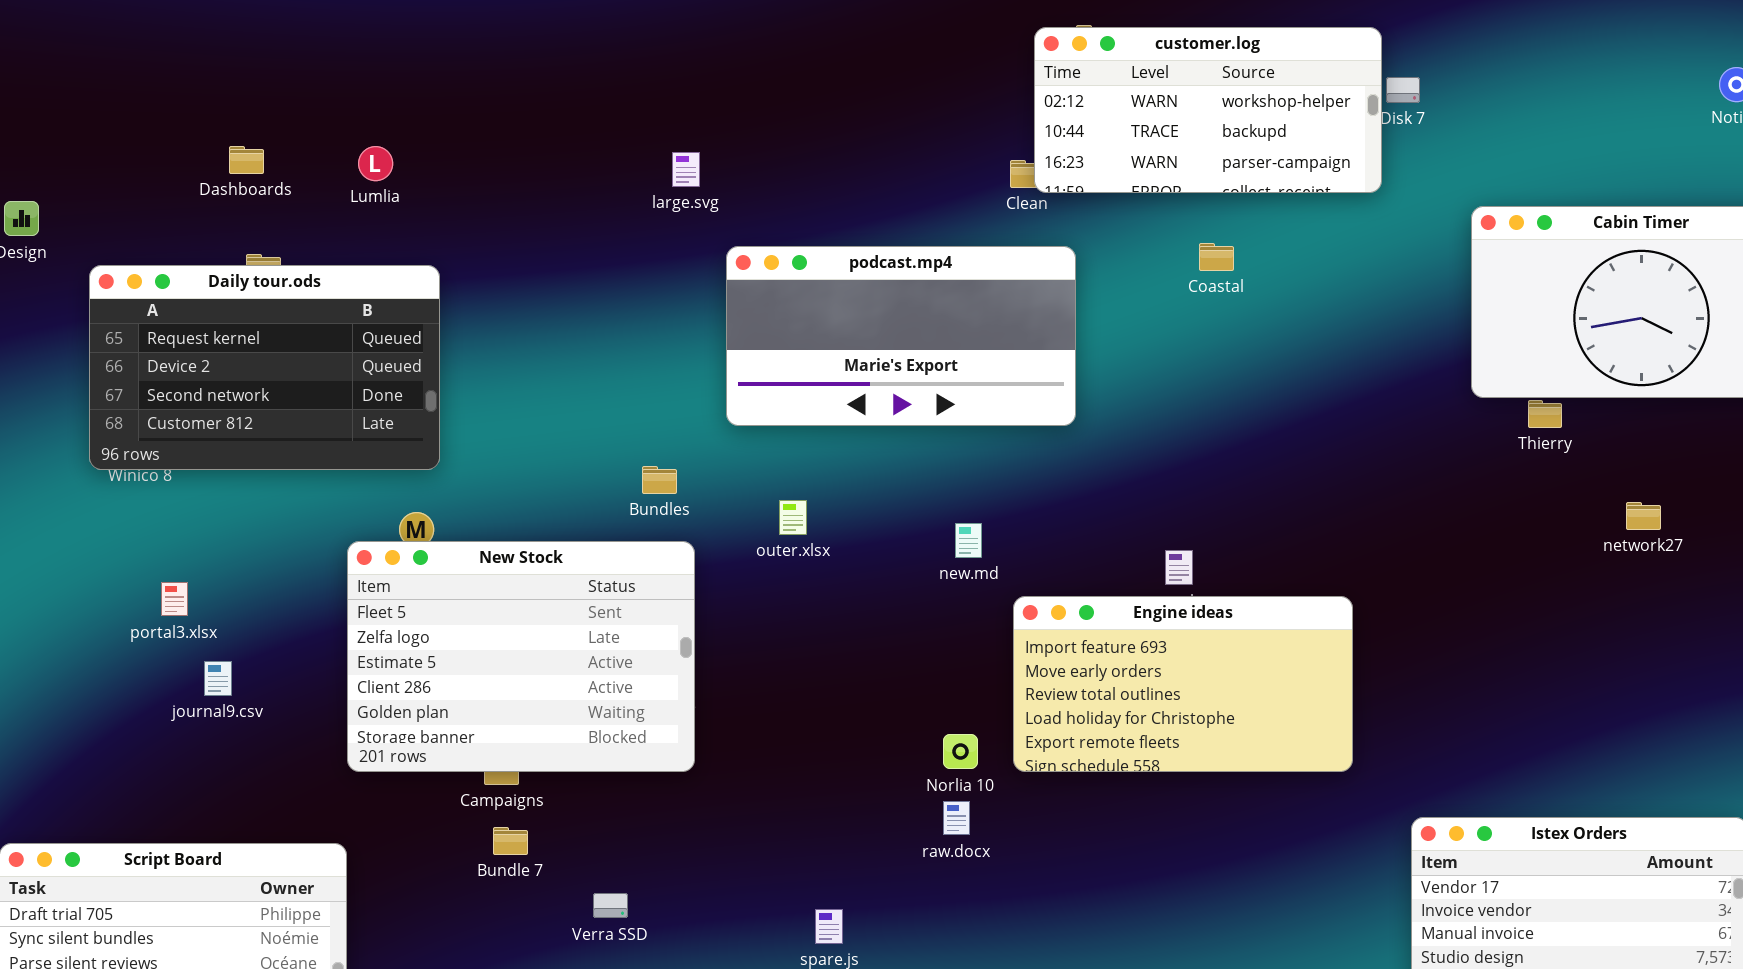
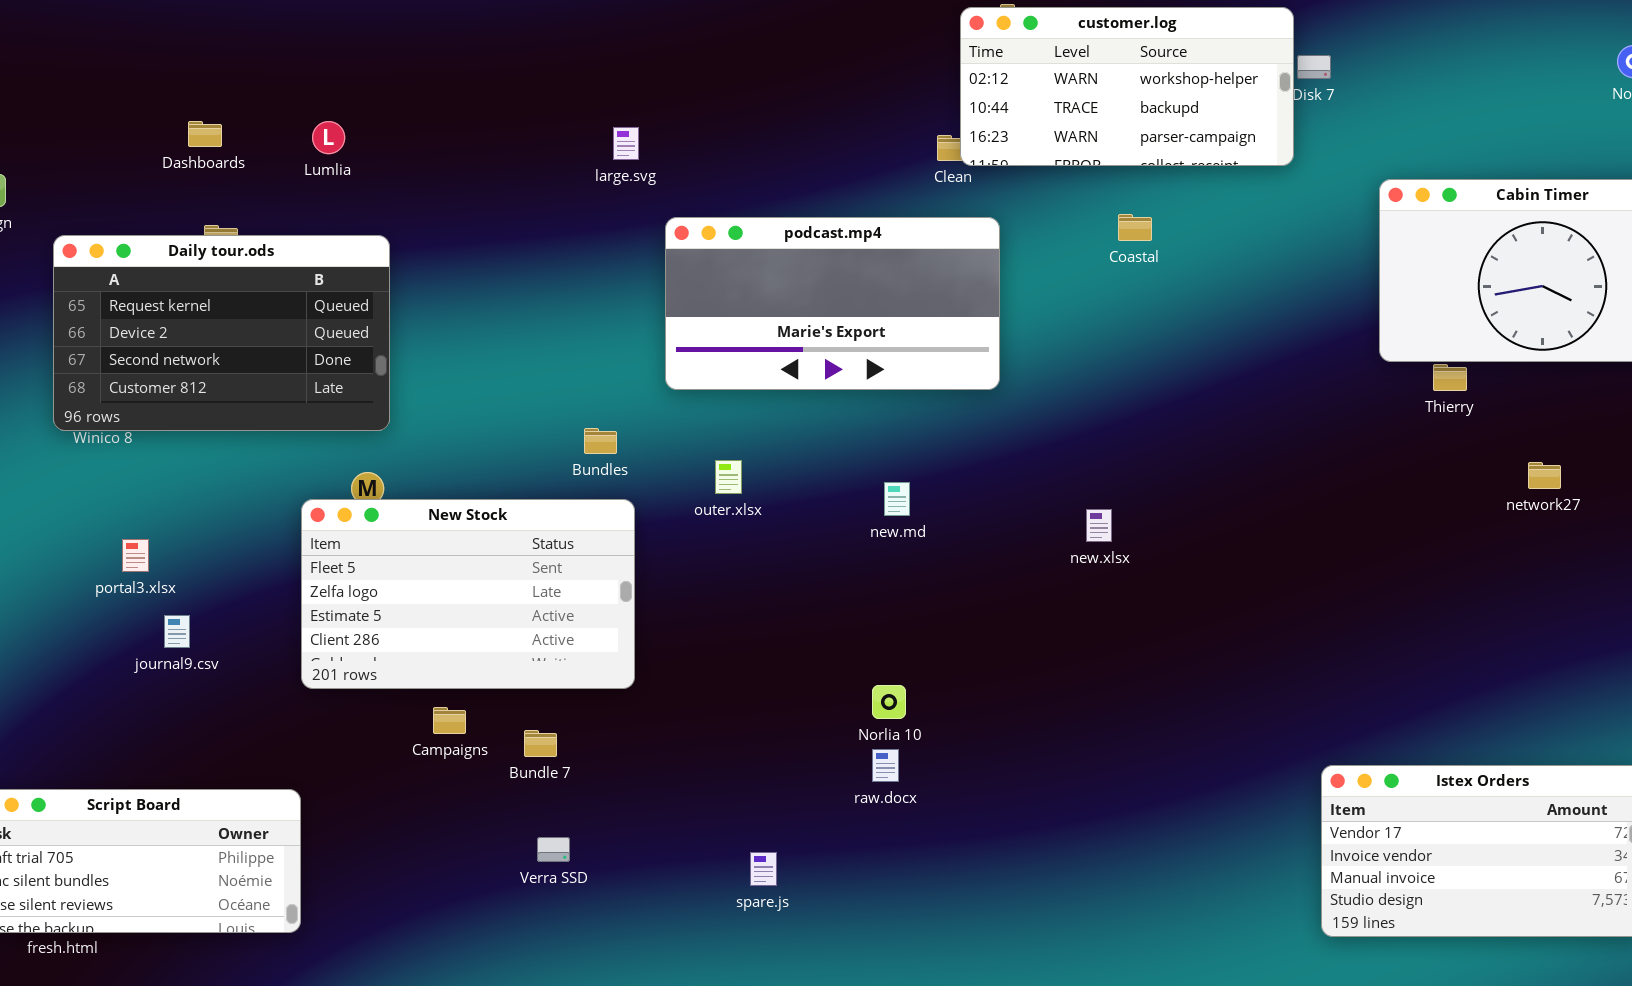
New Stock: [347,541,695,772] -> [301,499,635,689], resized
Engine ideas: [1013,596,1353,772] -> none, closed
Bundle 7: [493,827,528,855] -> [524,730,557,757], moved

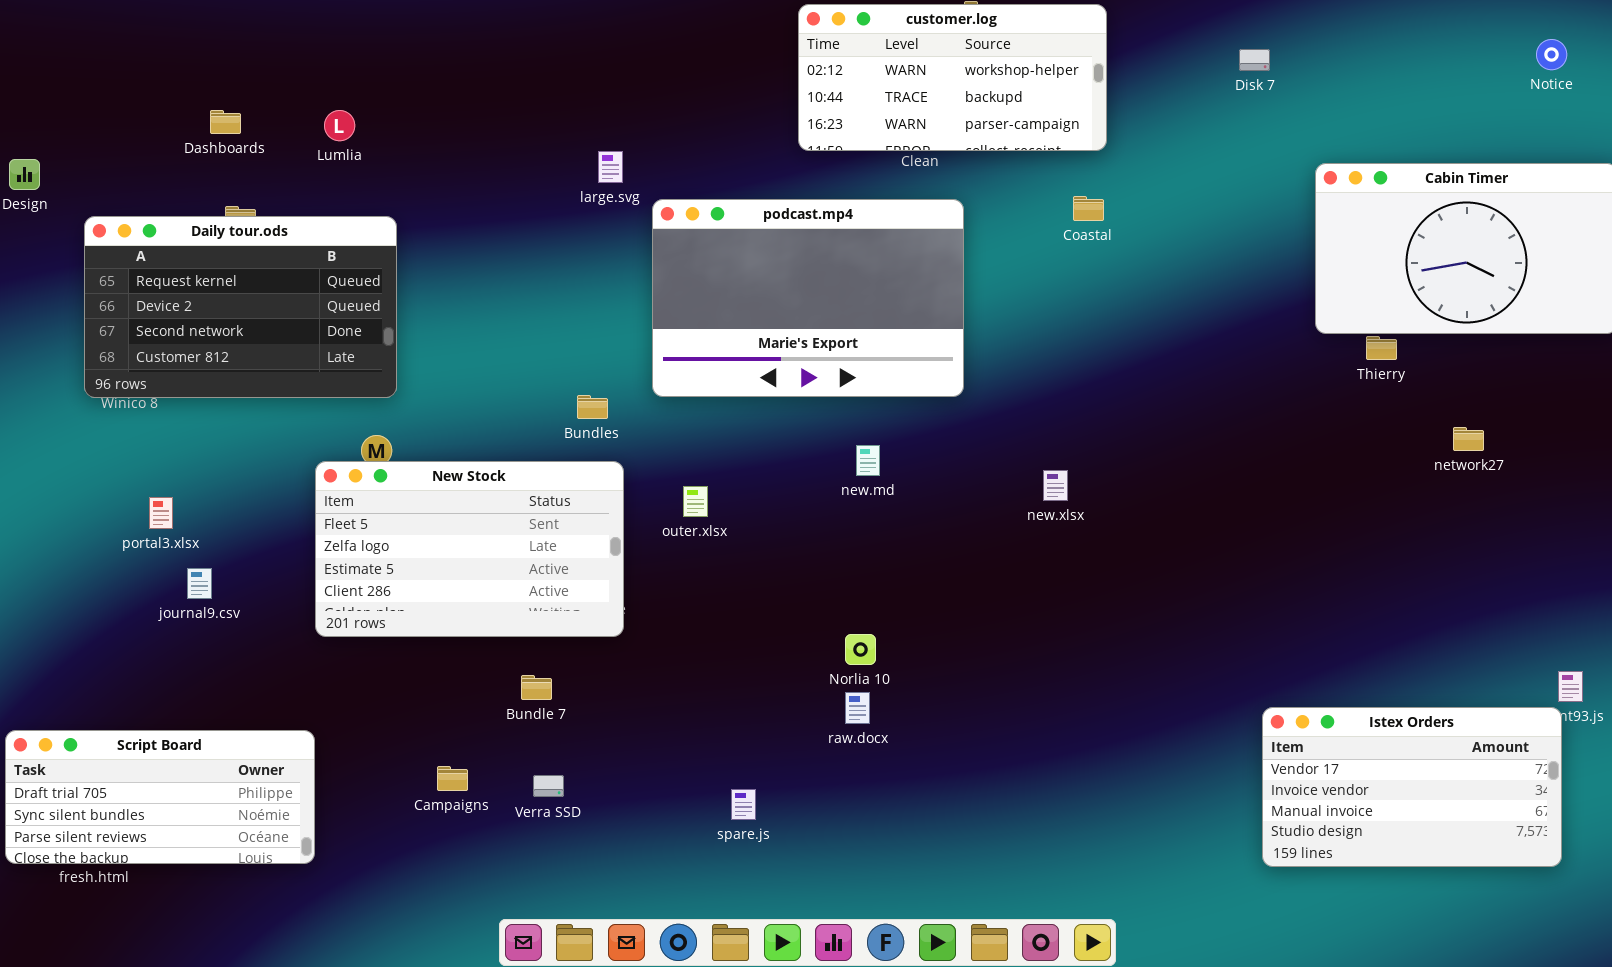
customer.log: [960,7,1294,166] -> [798,4,1107,151], moved
large.svg: [613,127,639,160] -> [598,151,623,183], moved
podcast.mp4: [665,217,1000,390] -> [652,199,964,397], resized
outer.xlsx: [715,460,742,494] -> [683,486,708,517], moved
Campaigns: [433,707,466,734] -> [437,766,468,791], moved

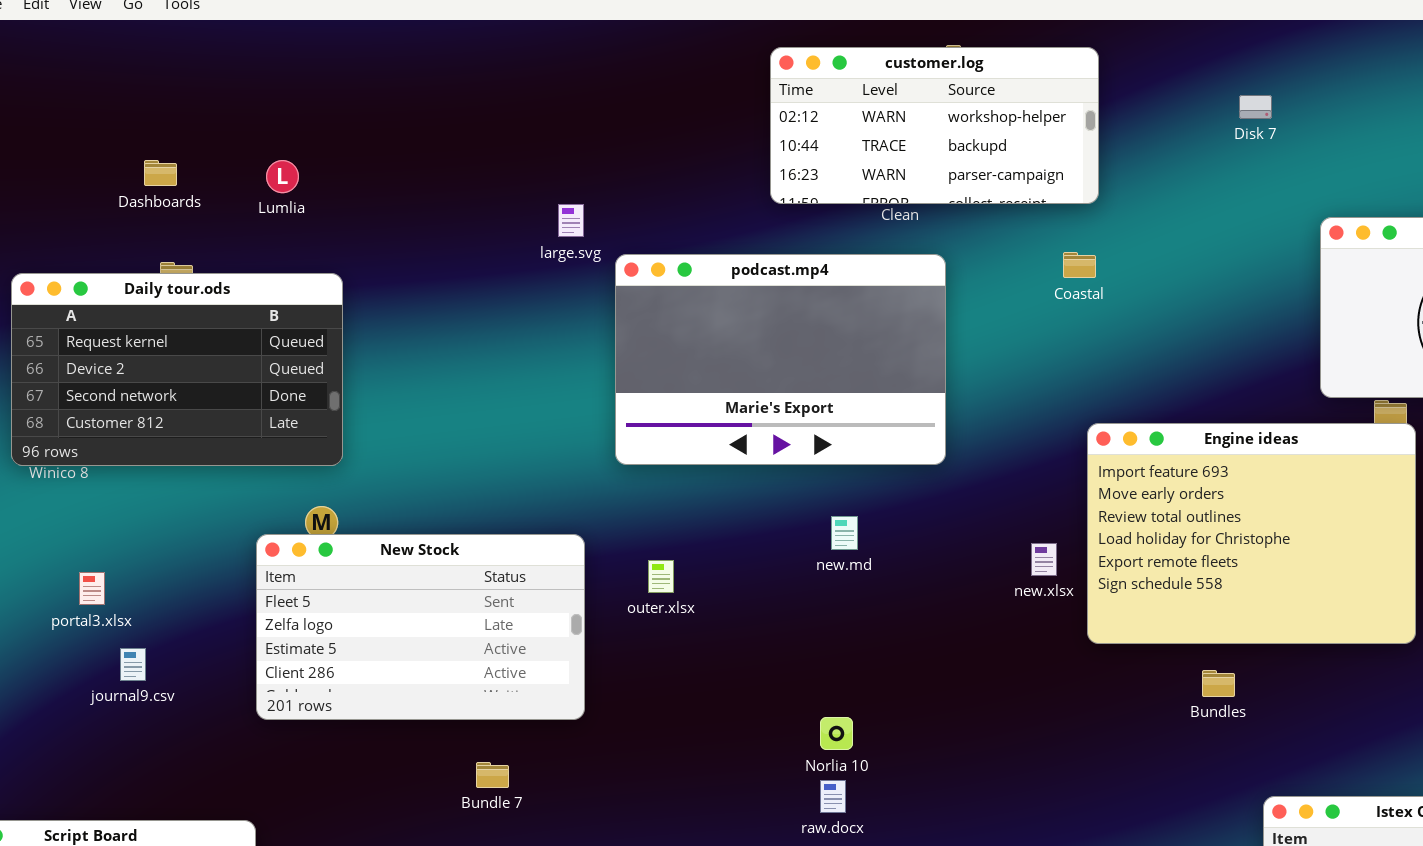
Engine ideas: none -> [1087,423,1416,644], opened
Bundles: [577,395,608,419] -> [1202,670,1235,697], moved

